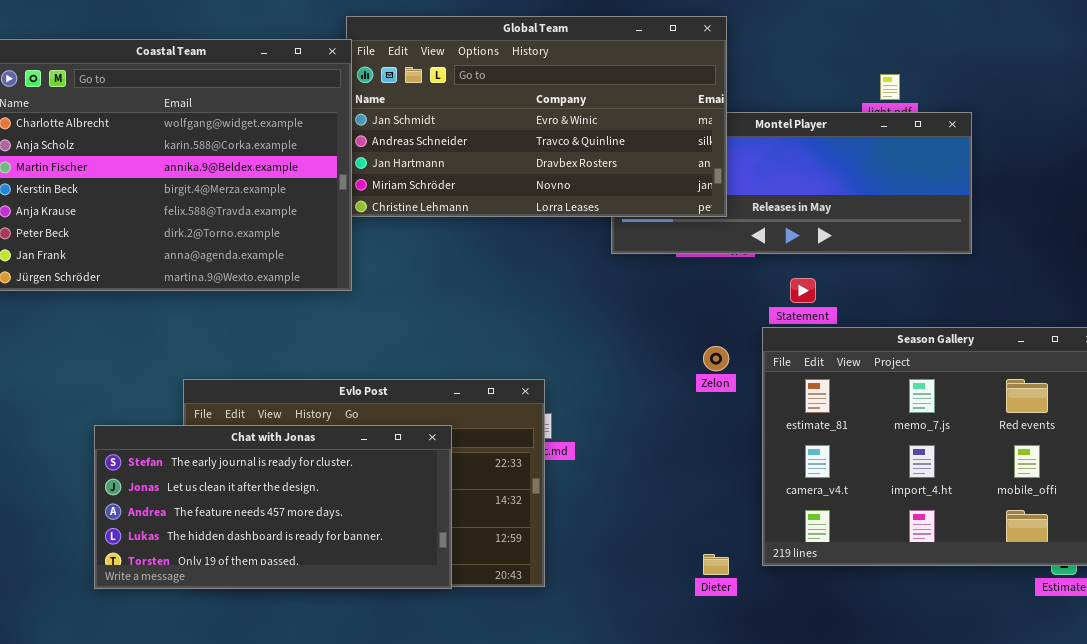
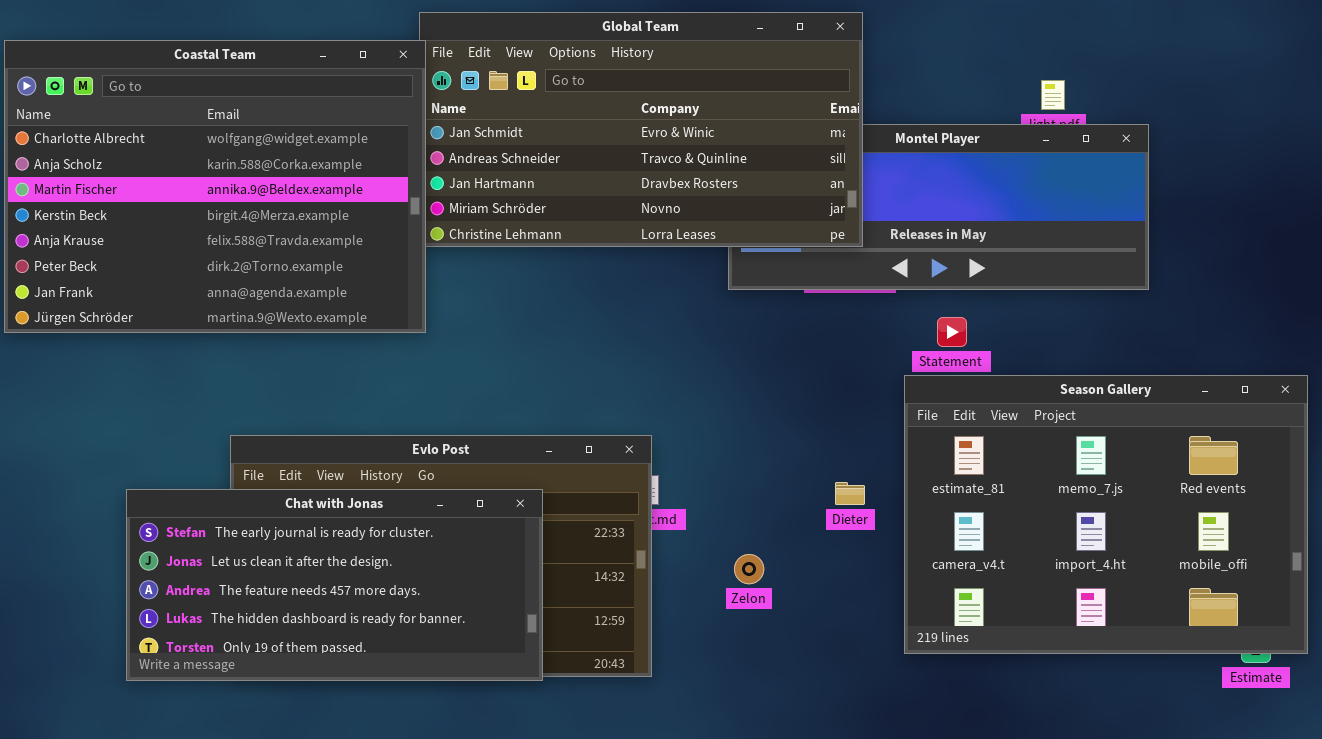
Zelon: [703,346,729,371] -> [734,554,764,584], moved
Dieter: [703,554,729,575] -> [835,482,865,505], moved

